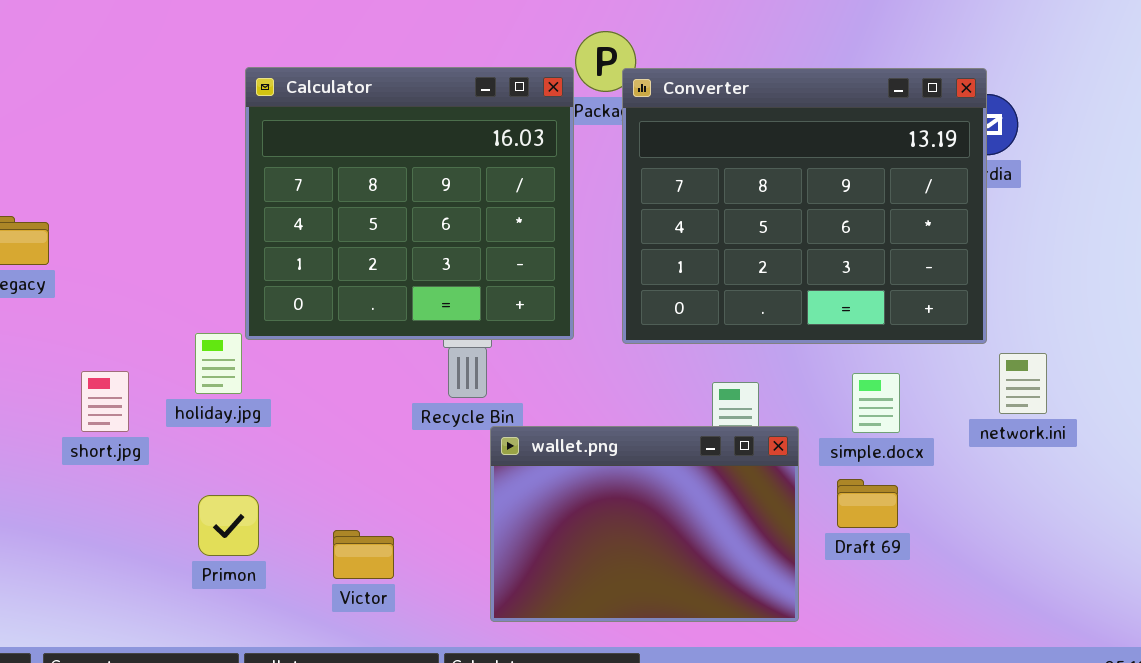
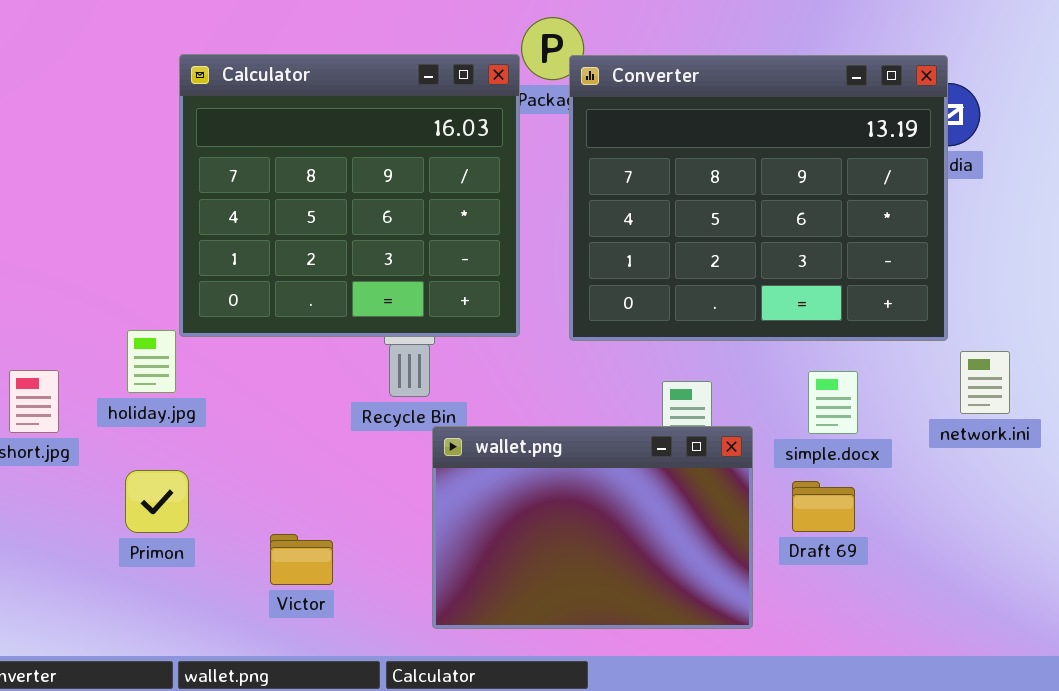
Primon: [198,495,259,556] -> [125,470,189,533], moved

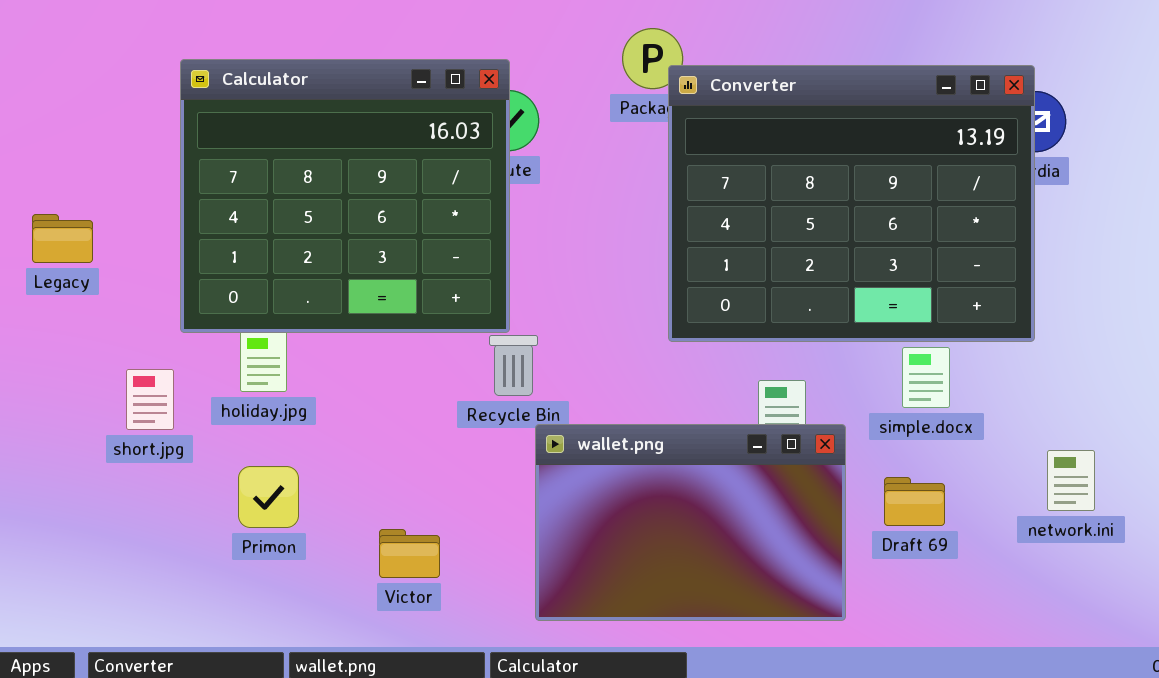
Calculator: [179,54,520,337] -> [180,59,510,333], moved
network.ini: [960,351,1010,414] -> [1047,450,1095,511], moved
simple.docx: [808,371,858,434] -> [902,347,950,408], moved

